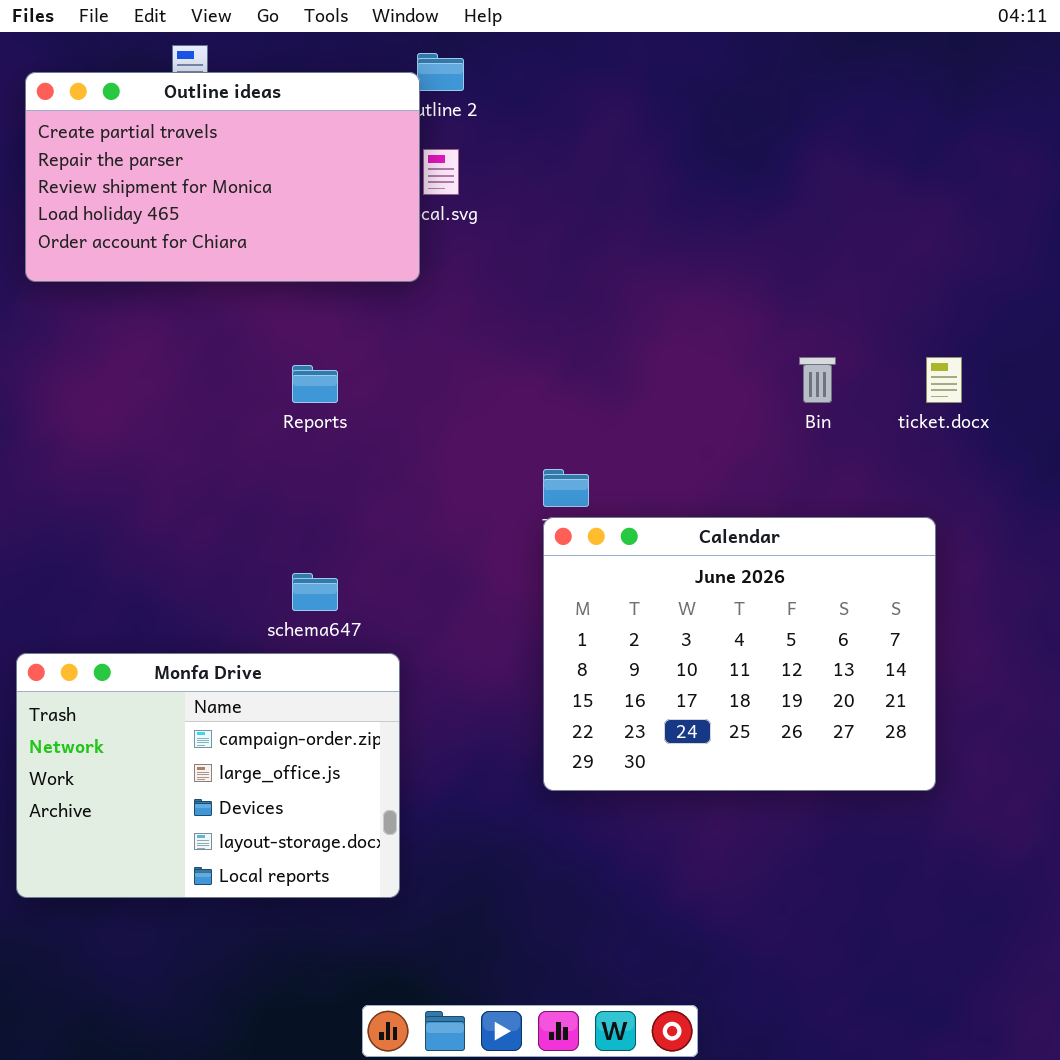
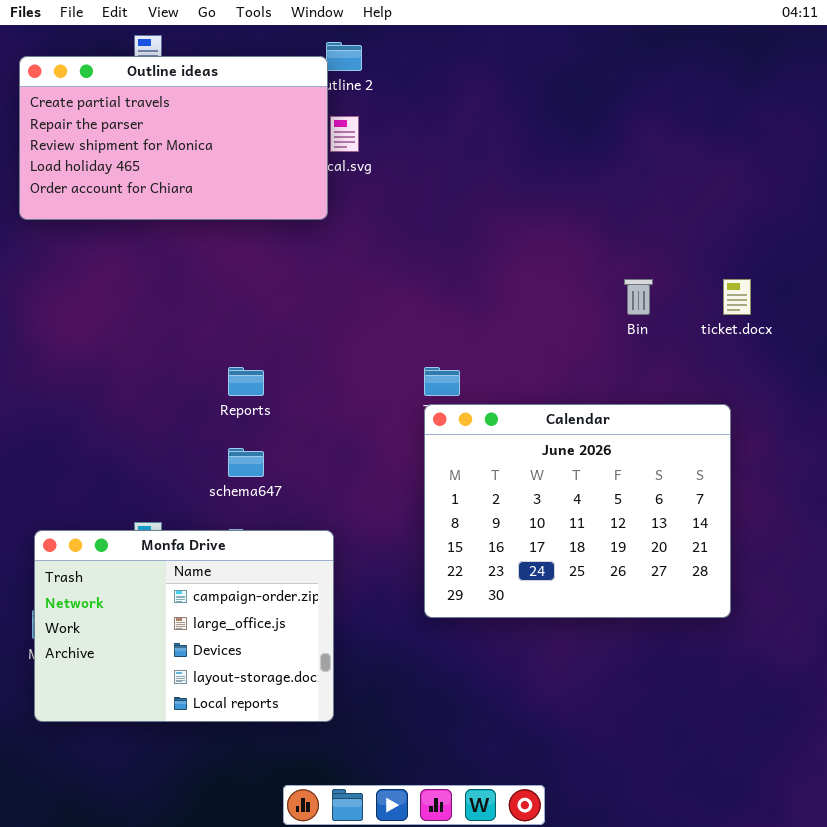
Reports: [292,365,338,403] -> [228,367,264,396], moved
Monfa Drive: [16,653,400,898] -> [34,530,334,722], moved

